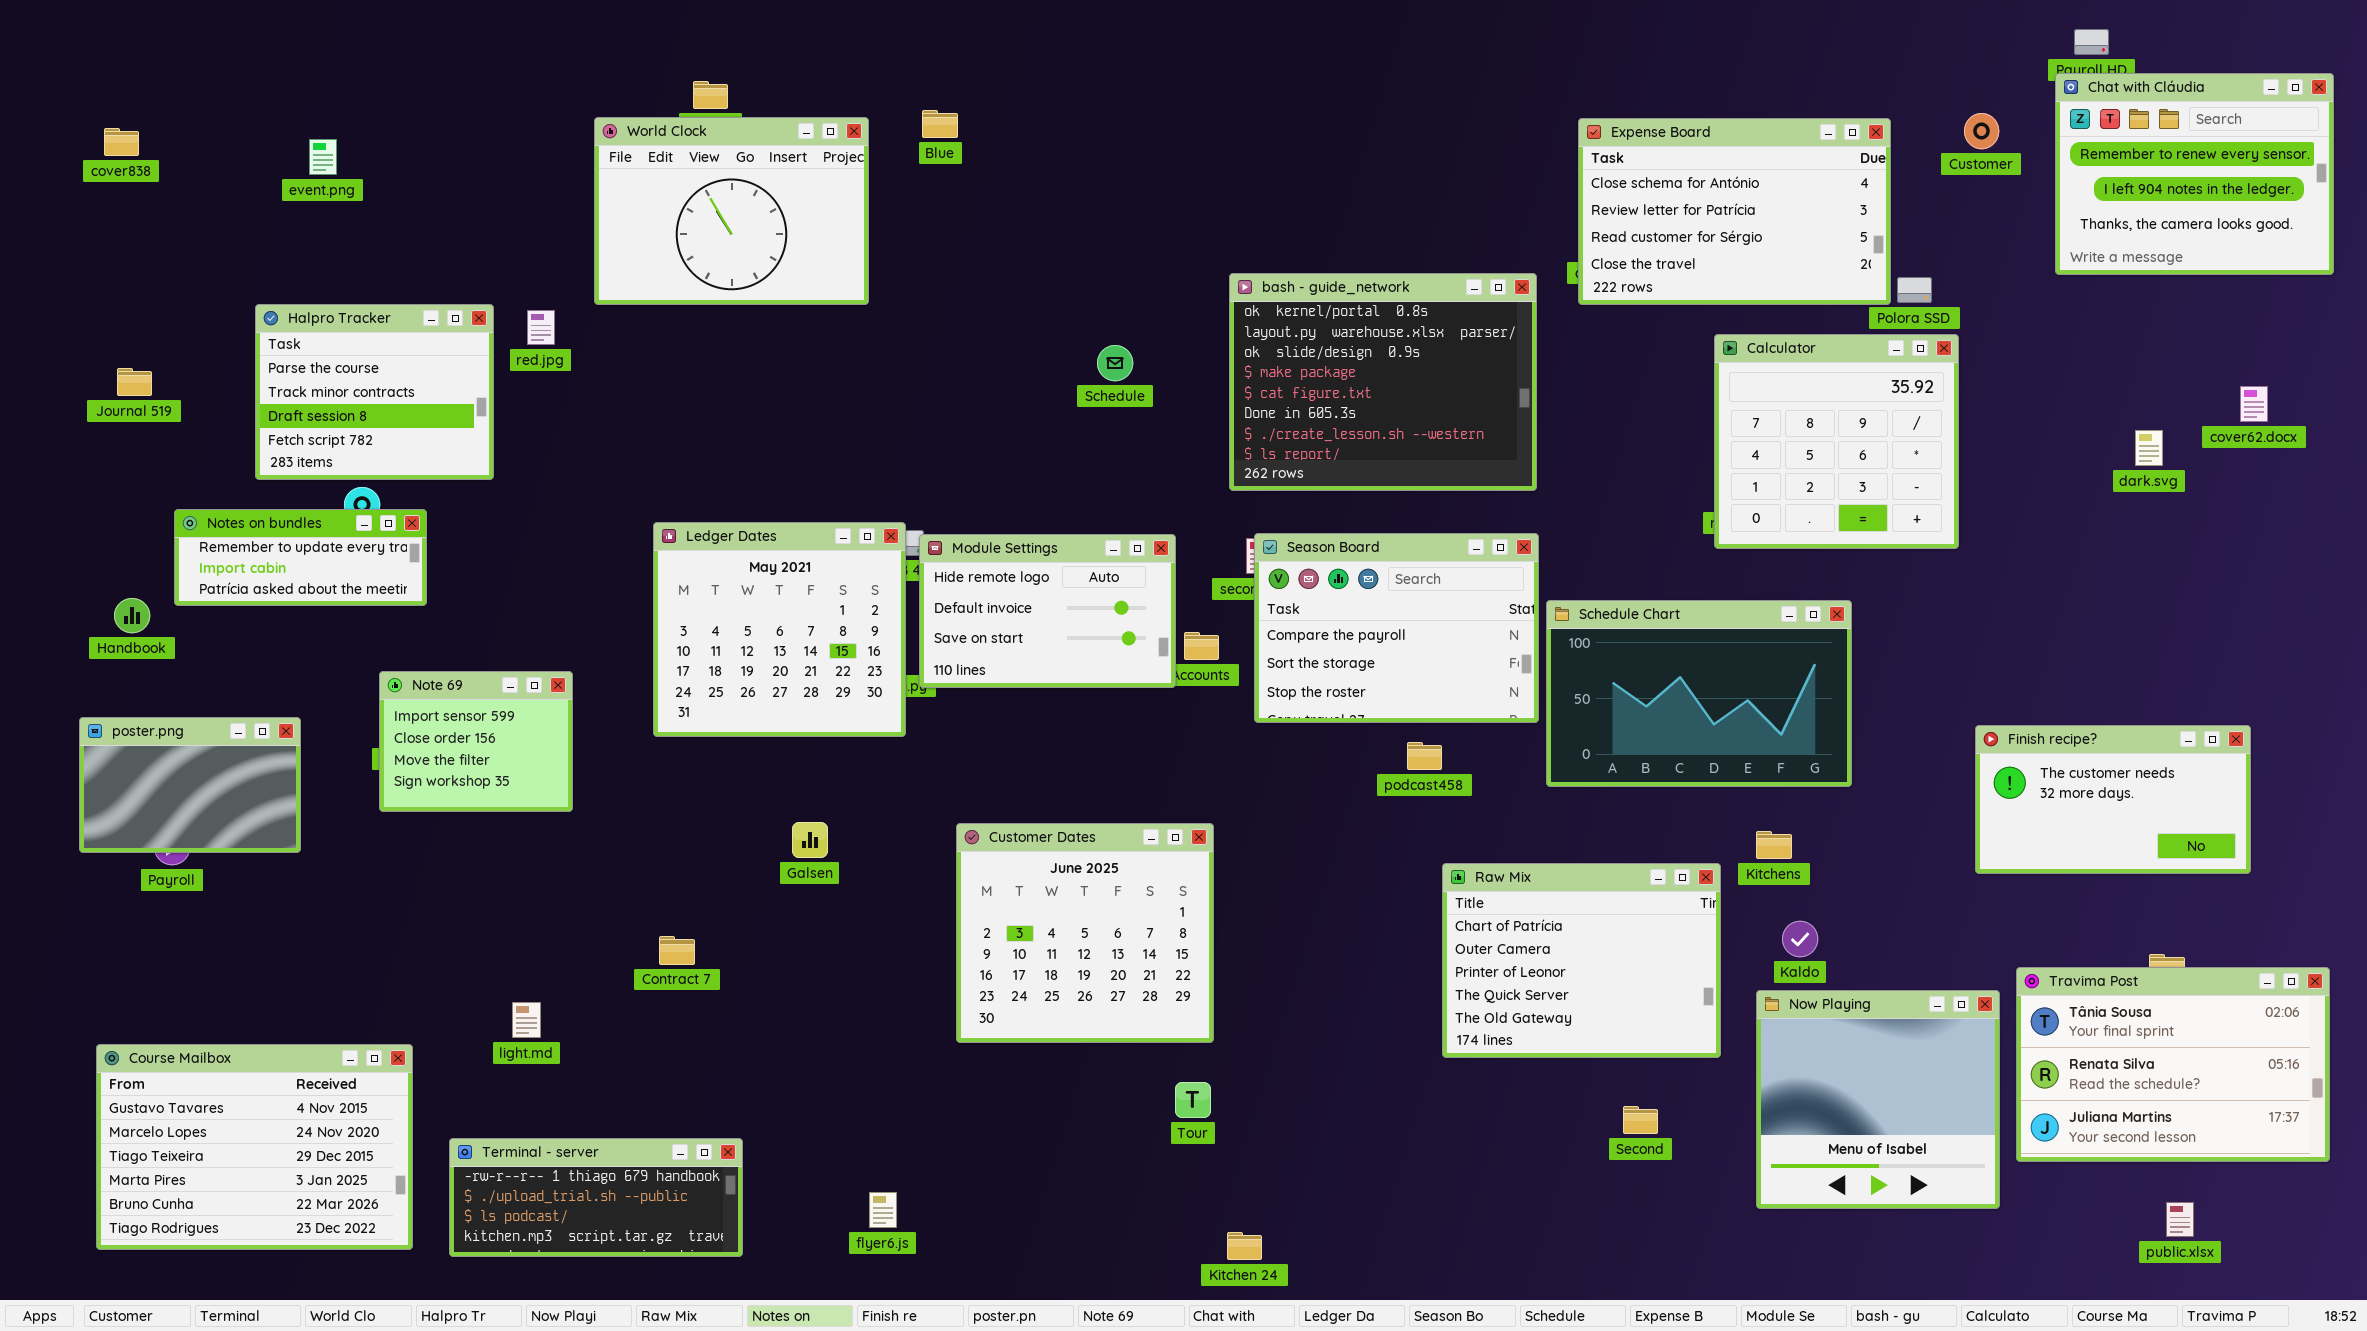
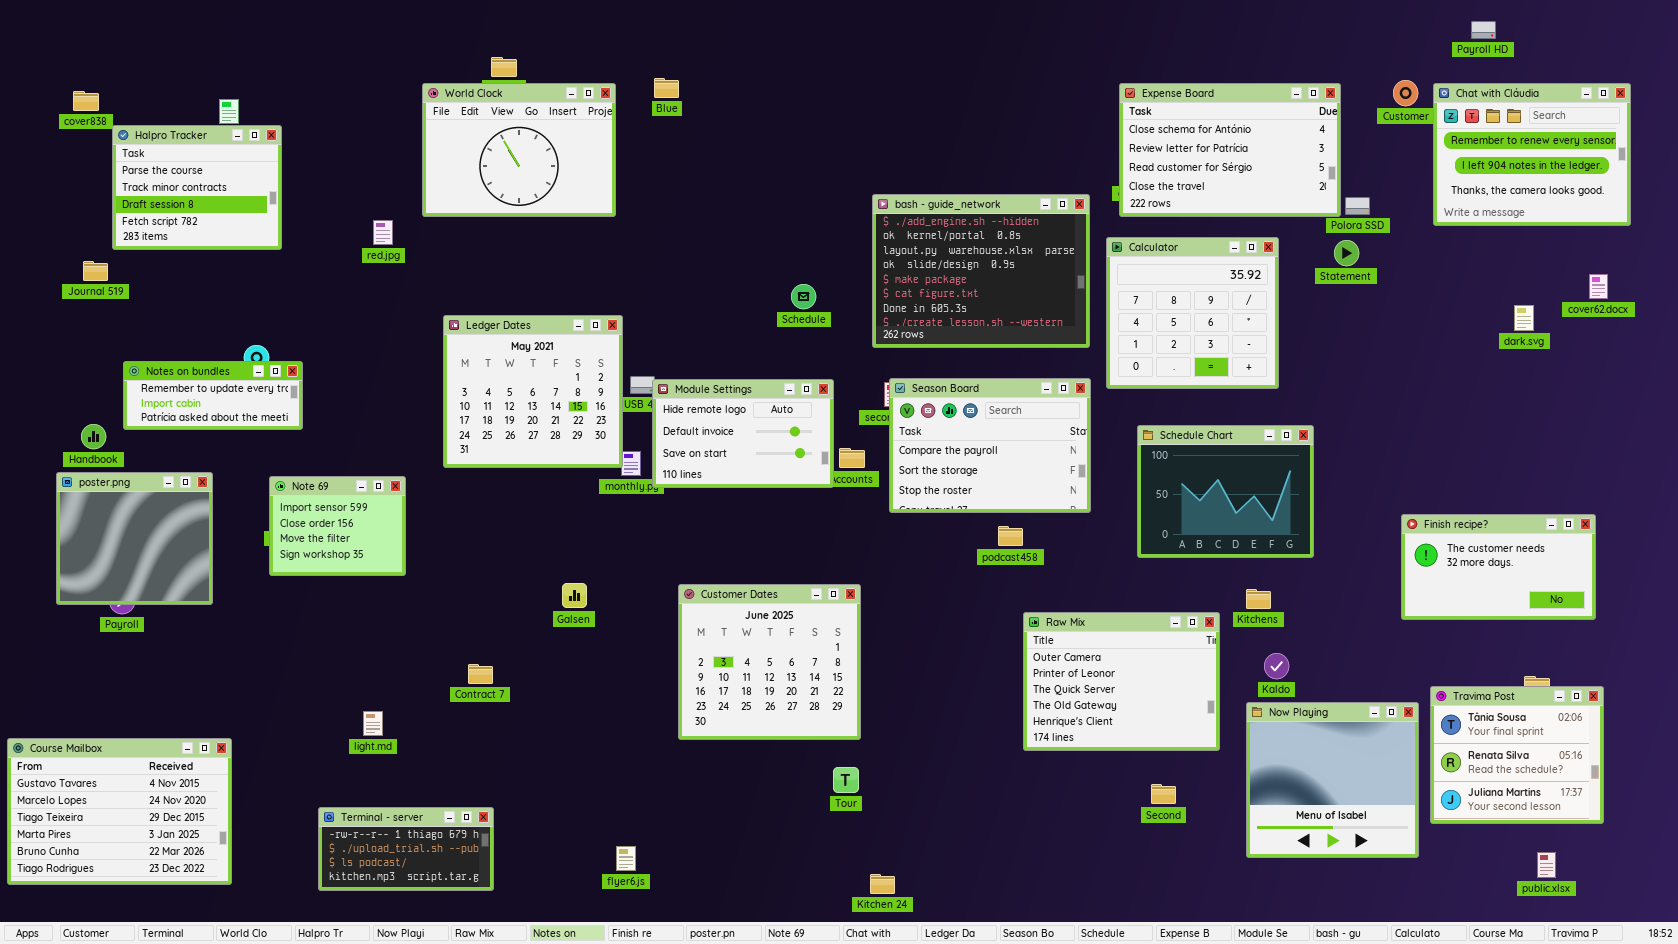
Chat with Cláudia: [2055,73,2334,275] -> [1433,83,1631,226], moved
bash - guide_network: [1229,273,1537,491] -> [872,194,1090,348], scrolled up 1 row
Halpro Tracker: [255,304,494,480] -> [112,125,282,250], moved
Calculator: [1714,334,1959,549] -> [1106,237,1279,389], moved
Schedule: [1097,345,1133,381] -> [791,284,816,309], moved
Ledger Dates: [653,522,906,737] -> [443,315,623,468], moved
Schedule Chart: [1546,600,1852,787] -> [1137,425,1314,558], resized
poster.png: [79,717,301,853] -> [56,472,213,605], resized
Raw Mix: [1442,863,1721,1058] -> [1023,612,1220,751], scrolled down 1 row
Travima Post: [2016,967,2330,1162] -> [1430,686,1604,824], resized
Course Mailbox: [96,1044,413,1250] -> [7,738,232,885], moved
Terminal - server: [449,1138,743,1257] -> [318,807,494,891], resized

